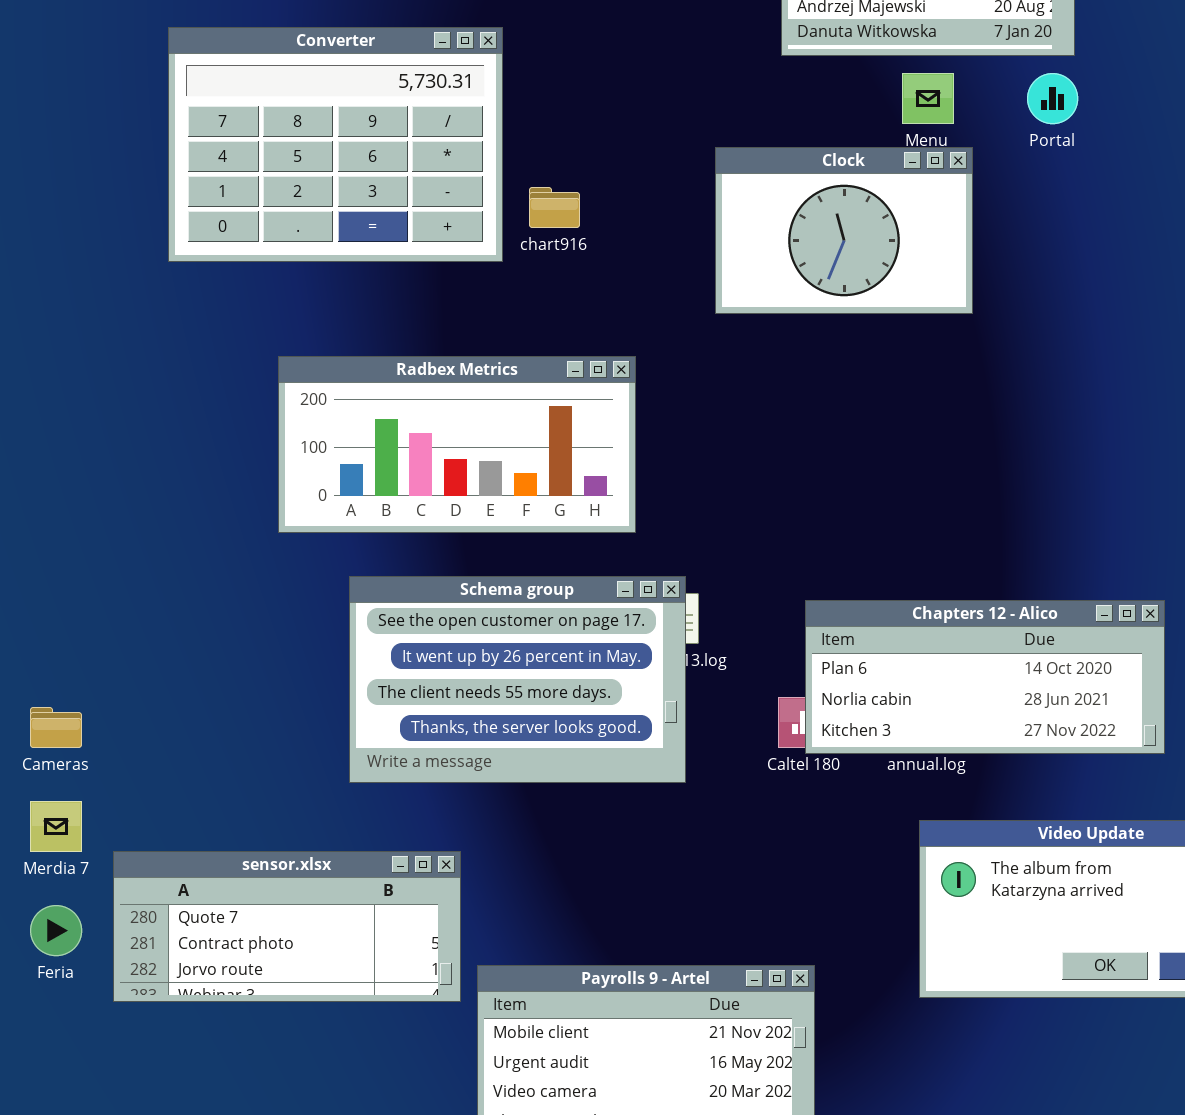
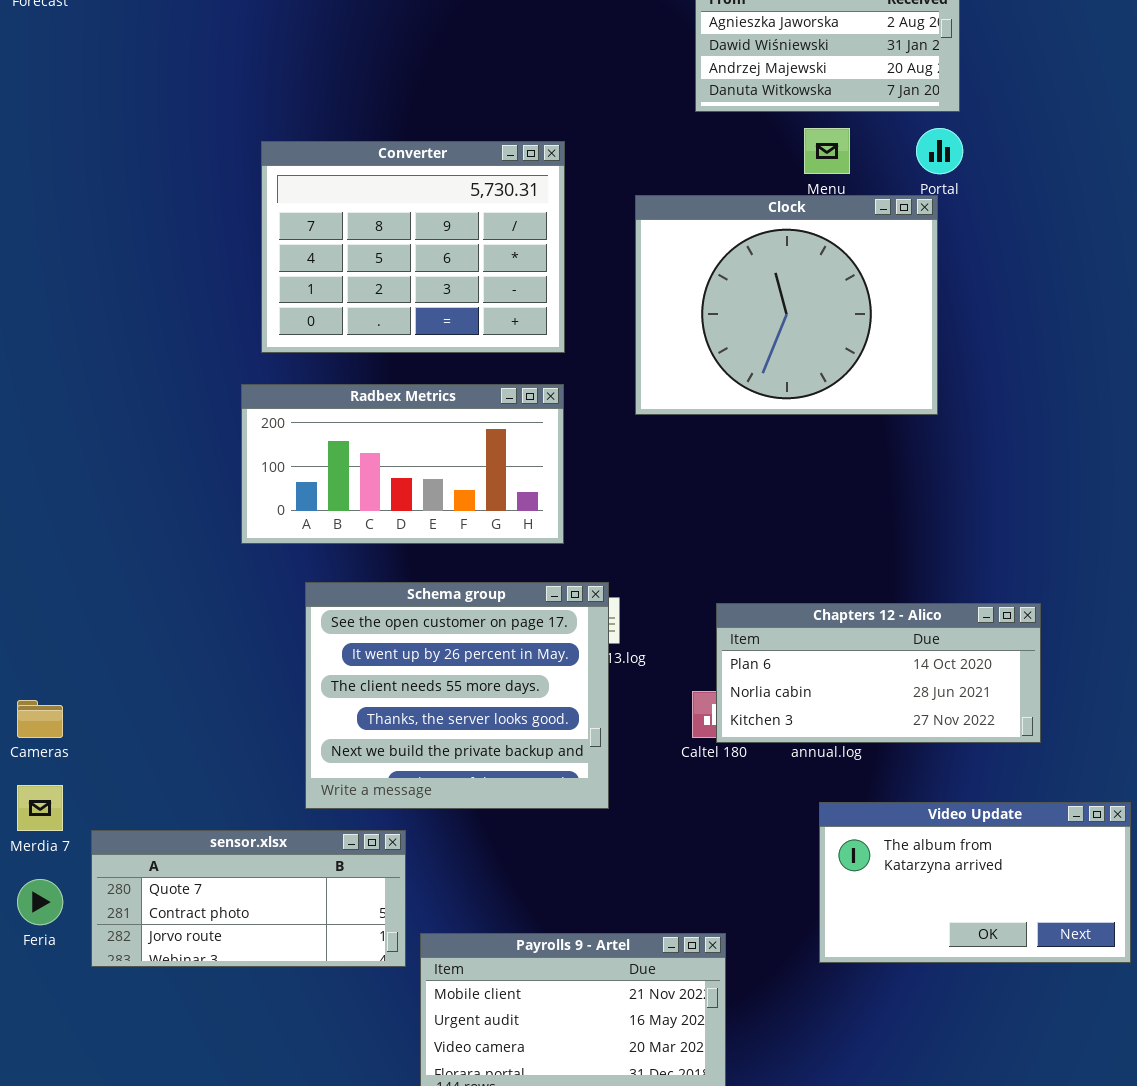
Converter: [168,27,503,262] -> [261,141,565,353], moved
Clock: [715,147,973,314] -> [635,195,938,415], resized
Schema group: [349,576,686,783] -> [305,582,609,809], resized

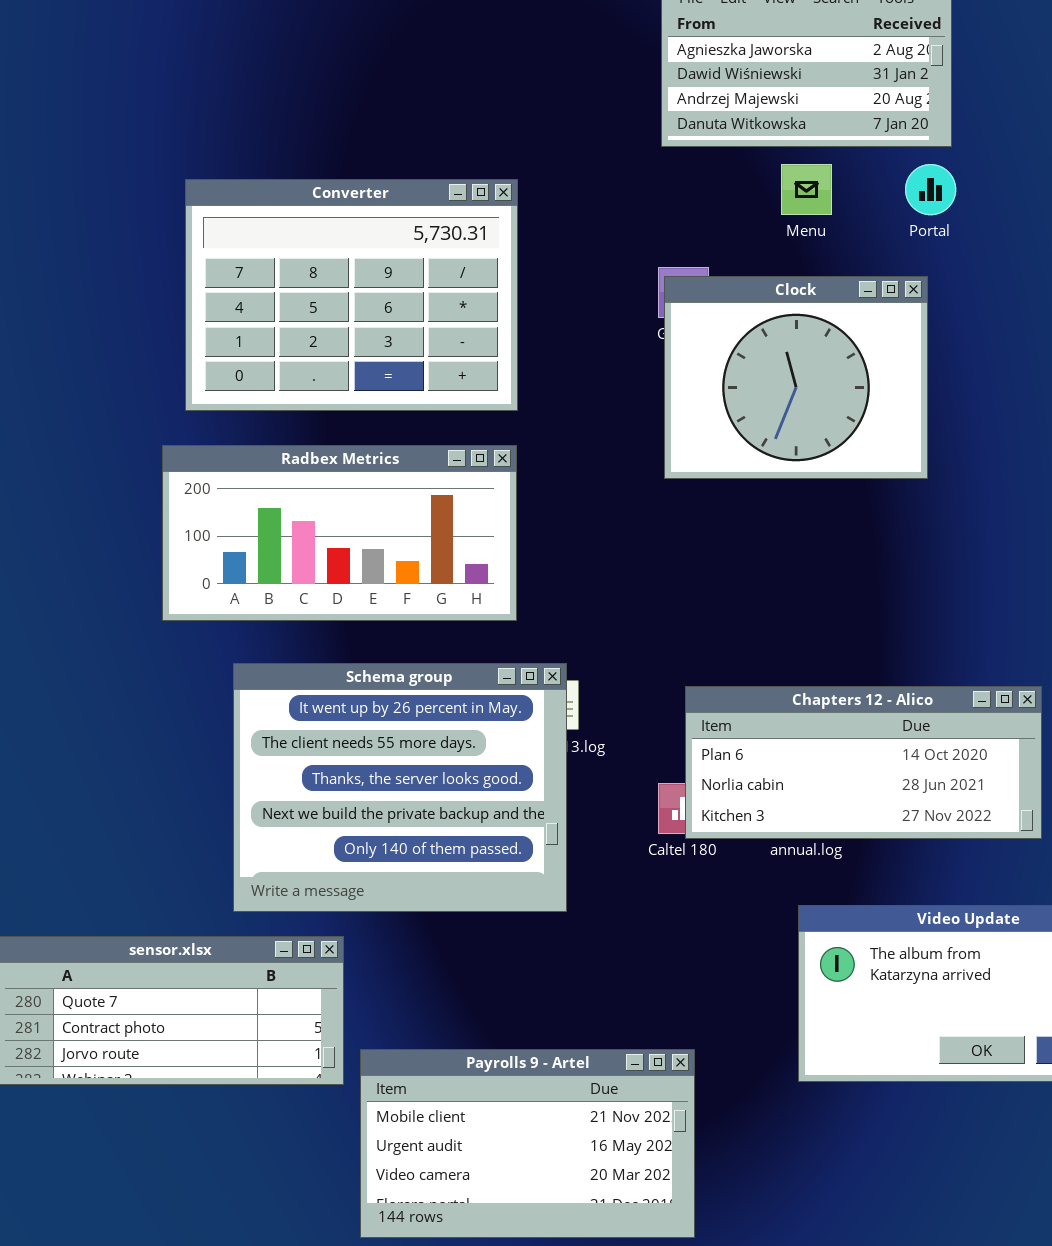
Clock: [635,195,938,415] -> [664,276,928,479], resized
Schema group: [305,582,609,809] -> [233,663,567,912], scrolled down 1 row

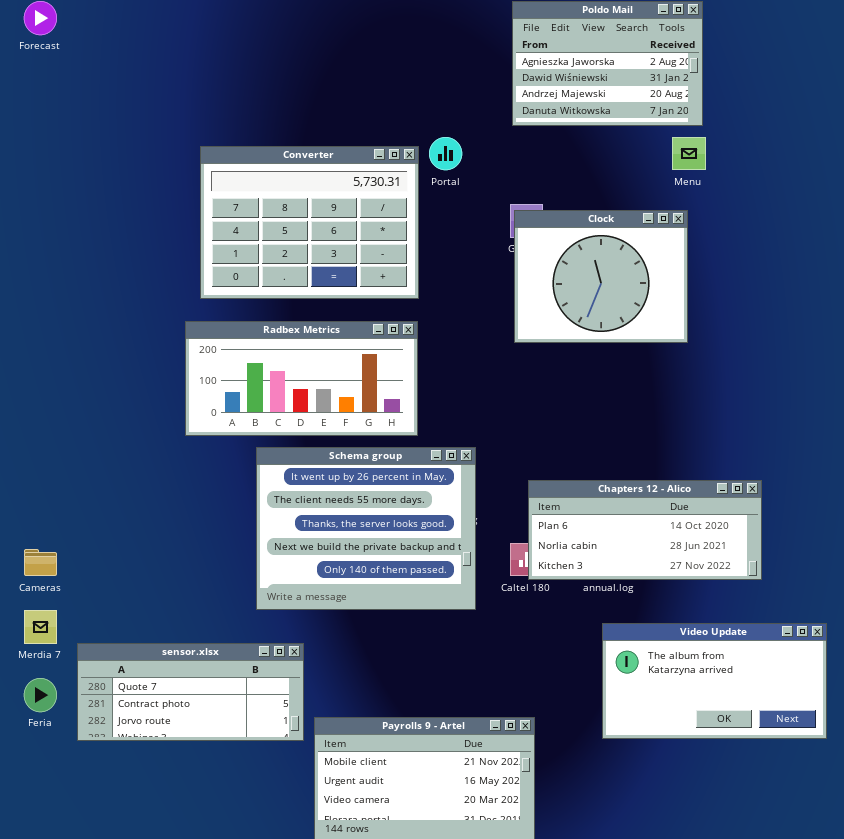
Menu: [781,164,832,215] -> [672,137,706,170], moved
Portal: [905,164,956,215] -> [429,137,462,170], moved
Schema group: [233,663,567,912] -> [256,447,476,610], moved

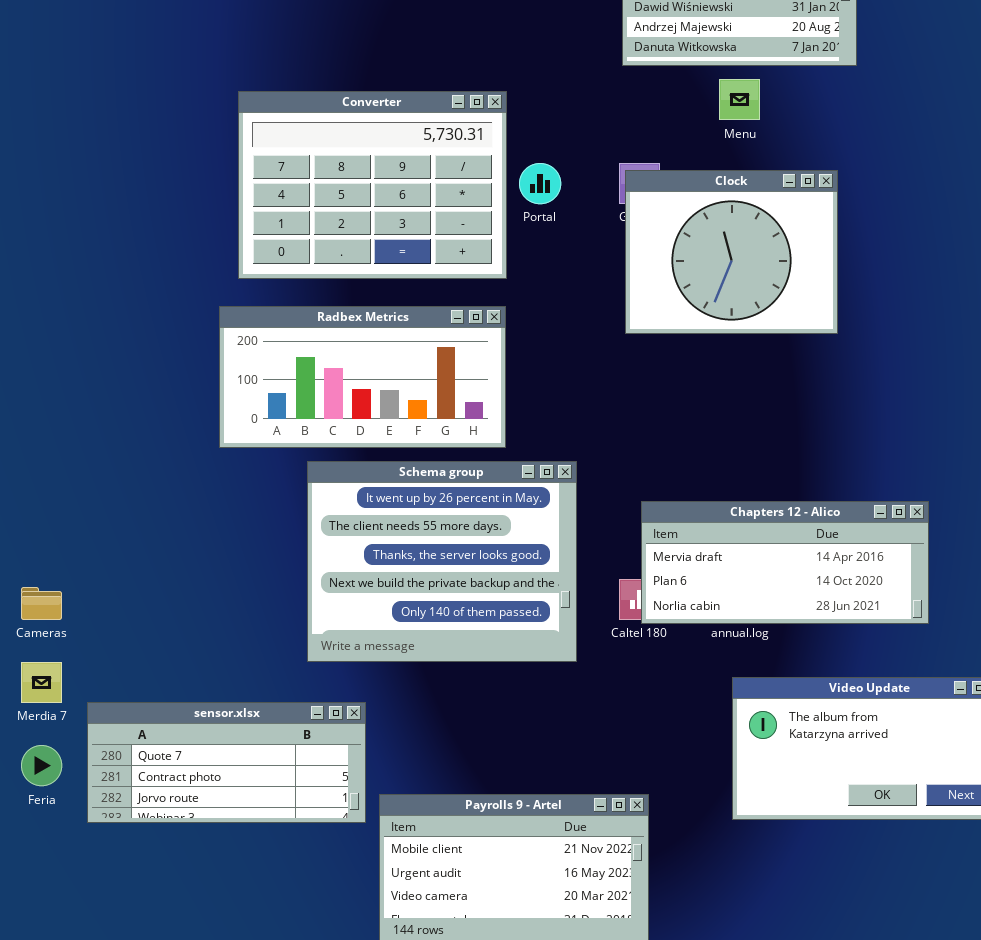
Portal: [429,137,462,170] -> [519,163,561,204], moved
Menu: [672,137,706,170] -> [719,79,760,120], moved
Chapters 12 - Alico: [528,480,762,580] -> [641,501,929,624], scrolled up 1 row

